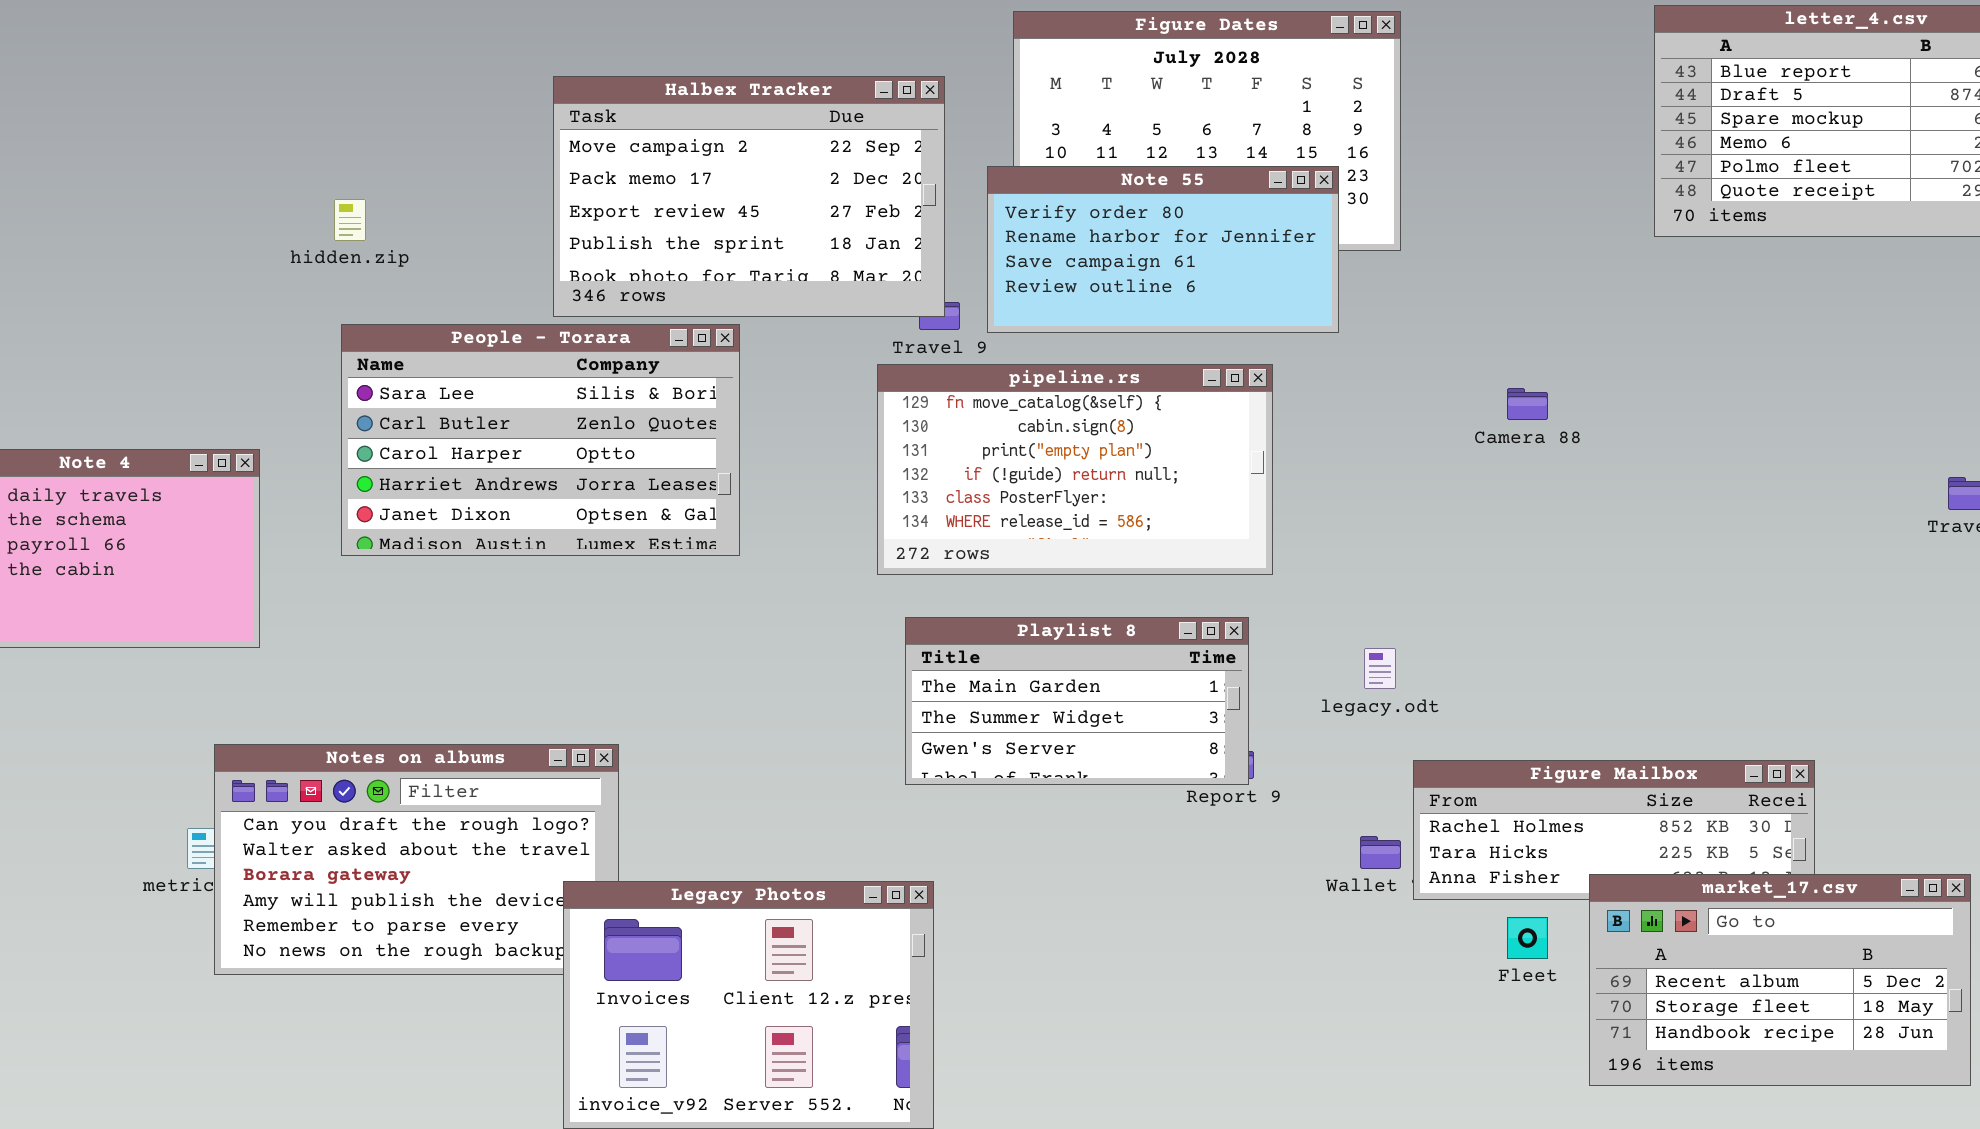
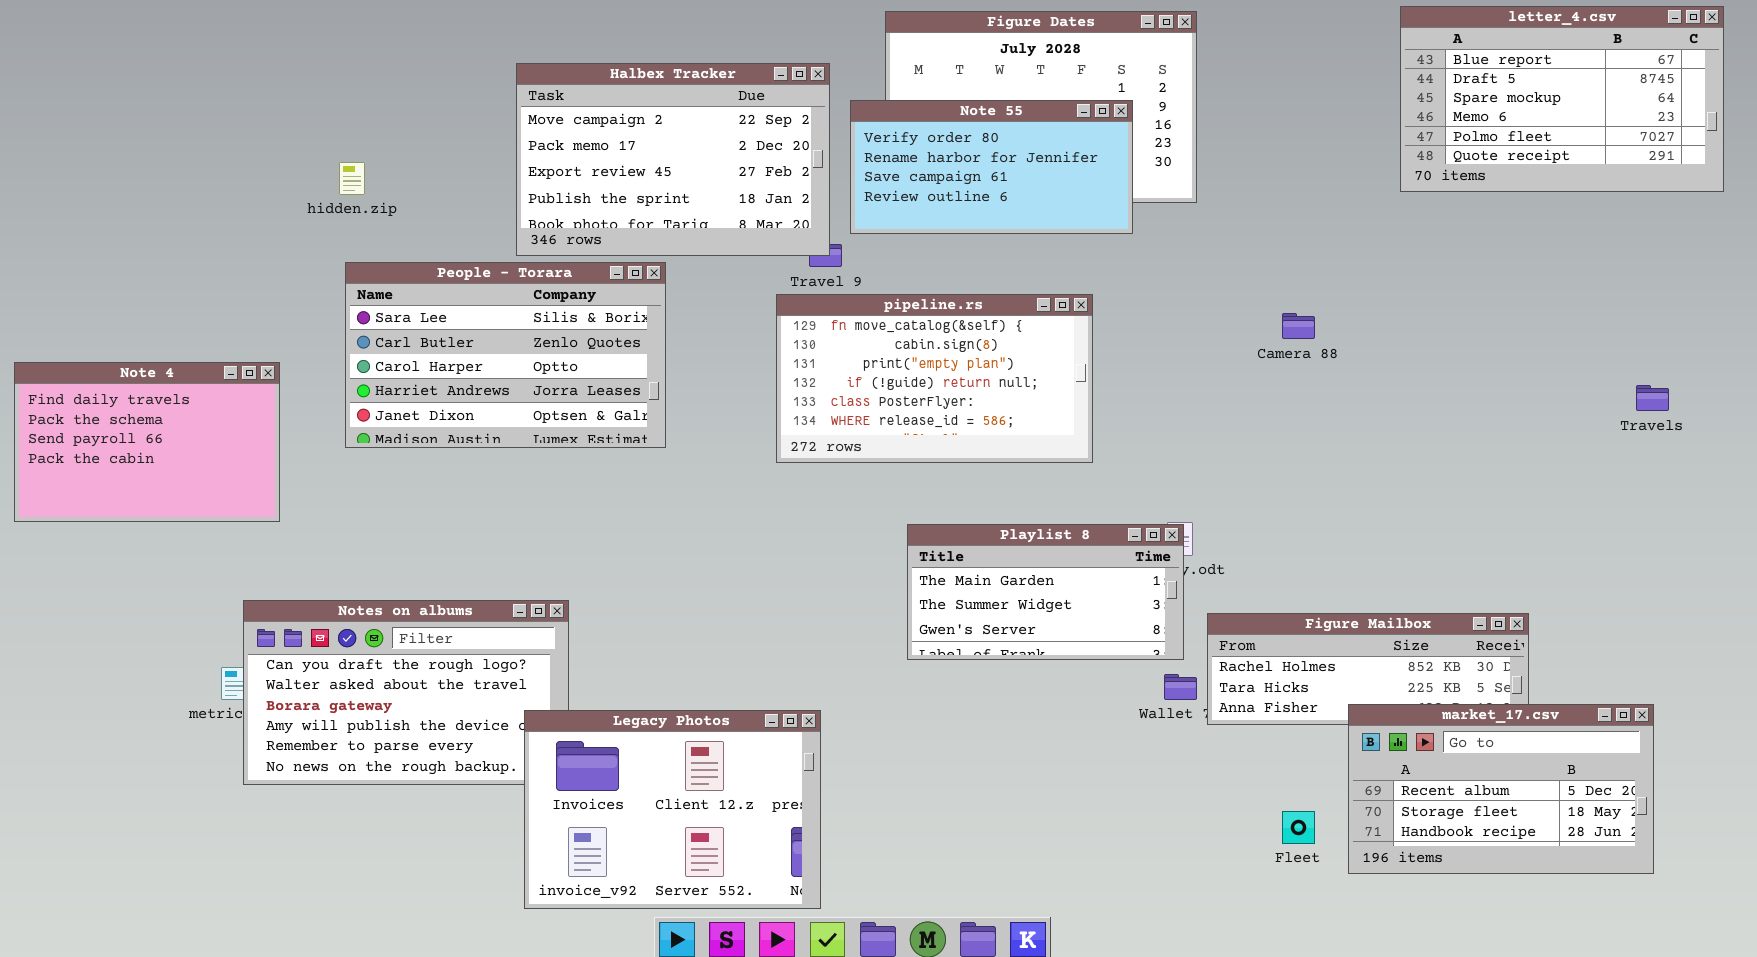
Note 55: [987,166,1339,333] -> [850,100,1133,234], moved
Playlist 8: [905,617,1249,785] -> [907,524,1184,660], moved
Fleet: [1507,917,1548,959] -> [1282,811,1315,844], moved

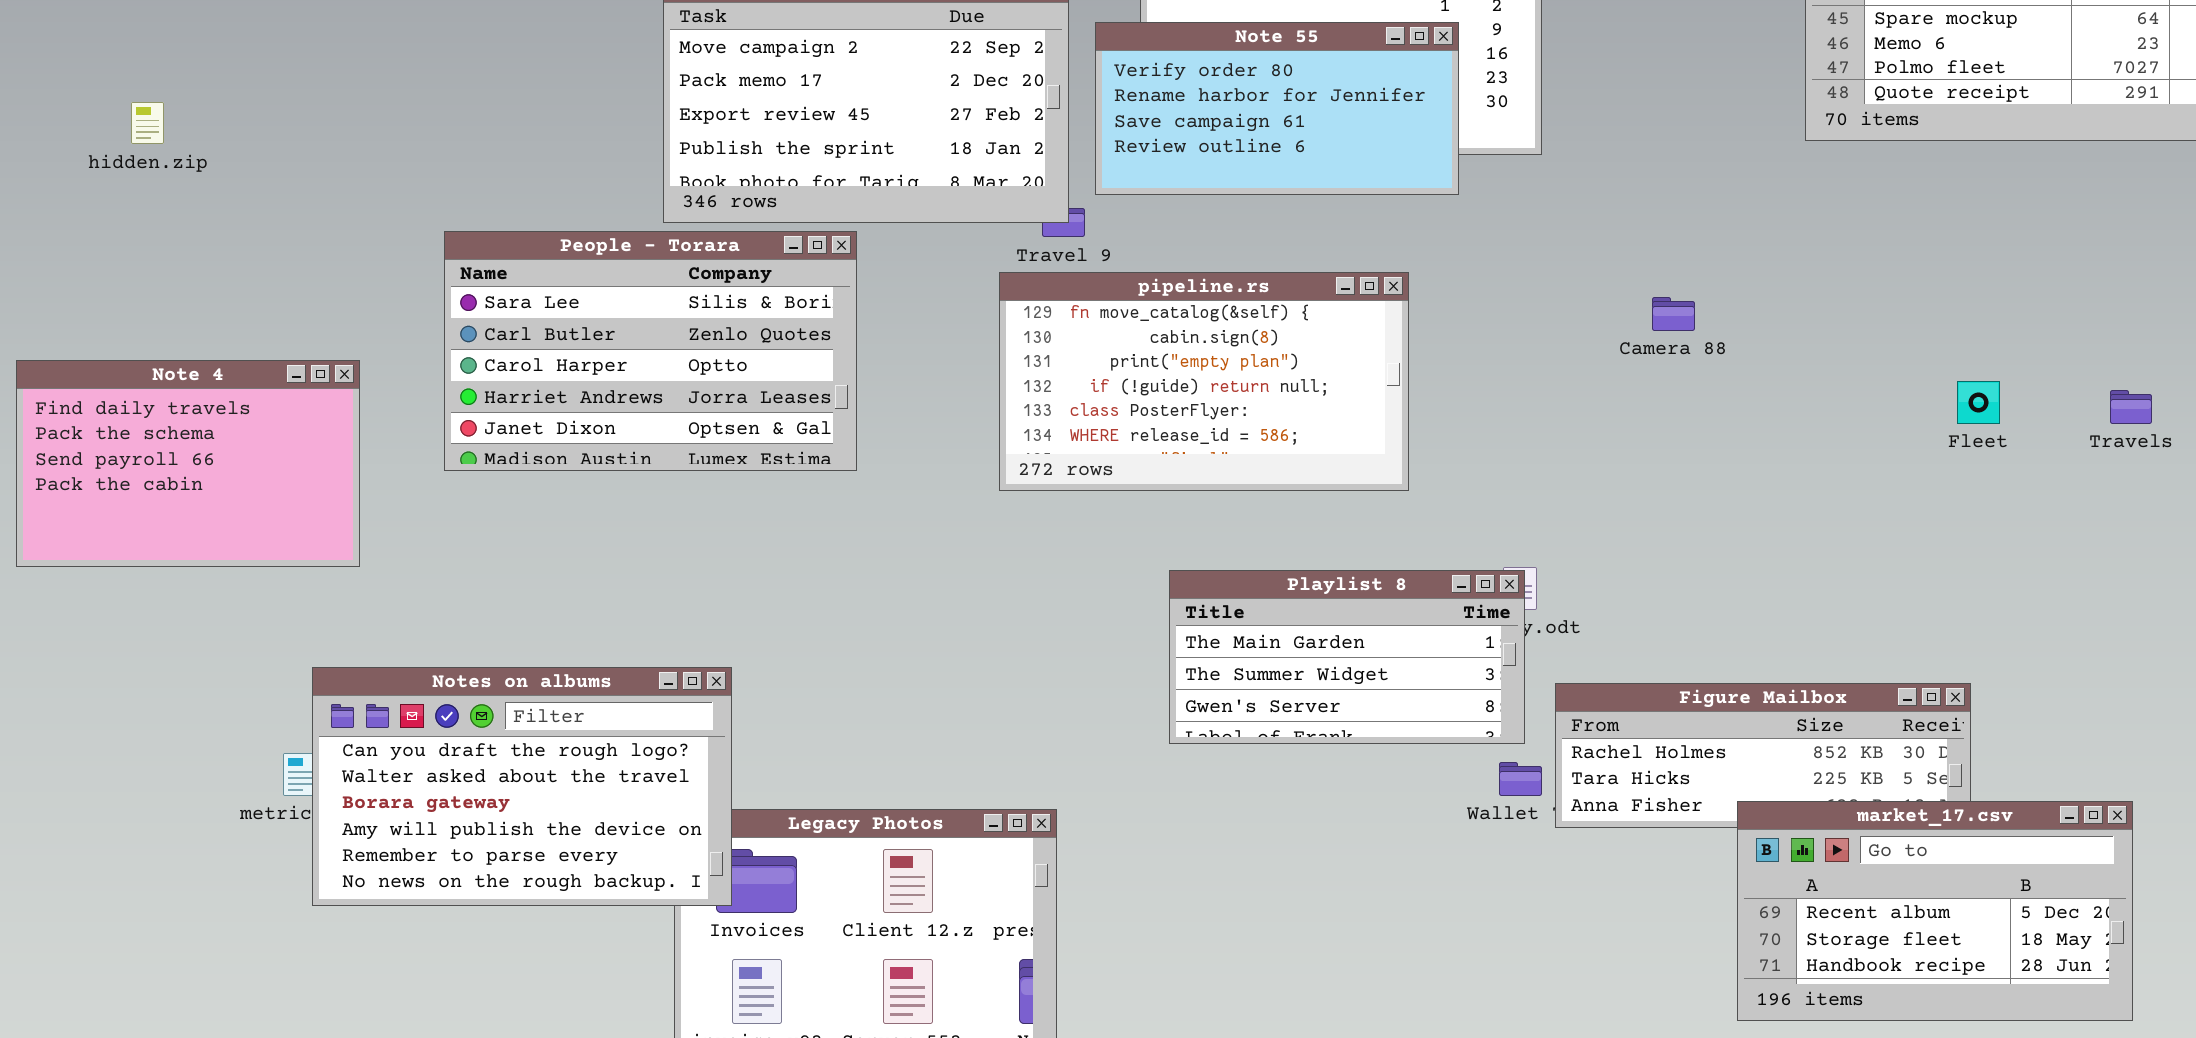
hidden.zip: [339,162,365,195] -> [131,102,164,144], moved
Notes on albums: [243,600,569,785] -> [312,667,732,906], raised
Fleet: [1282,811,1315,844] -> [1957,381,2000,424], moved

